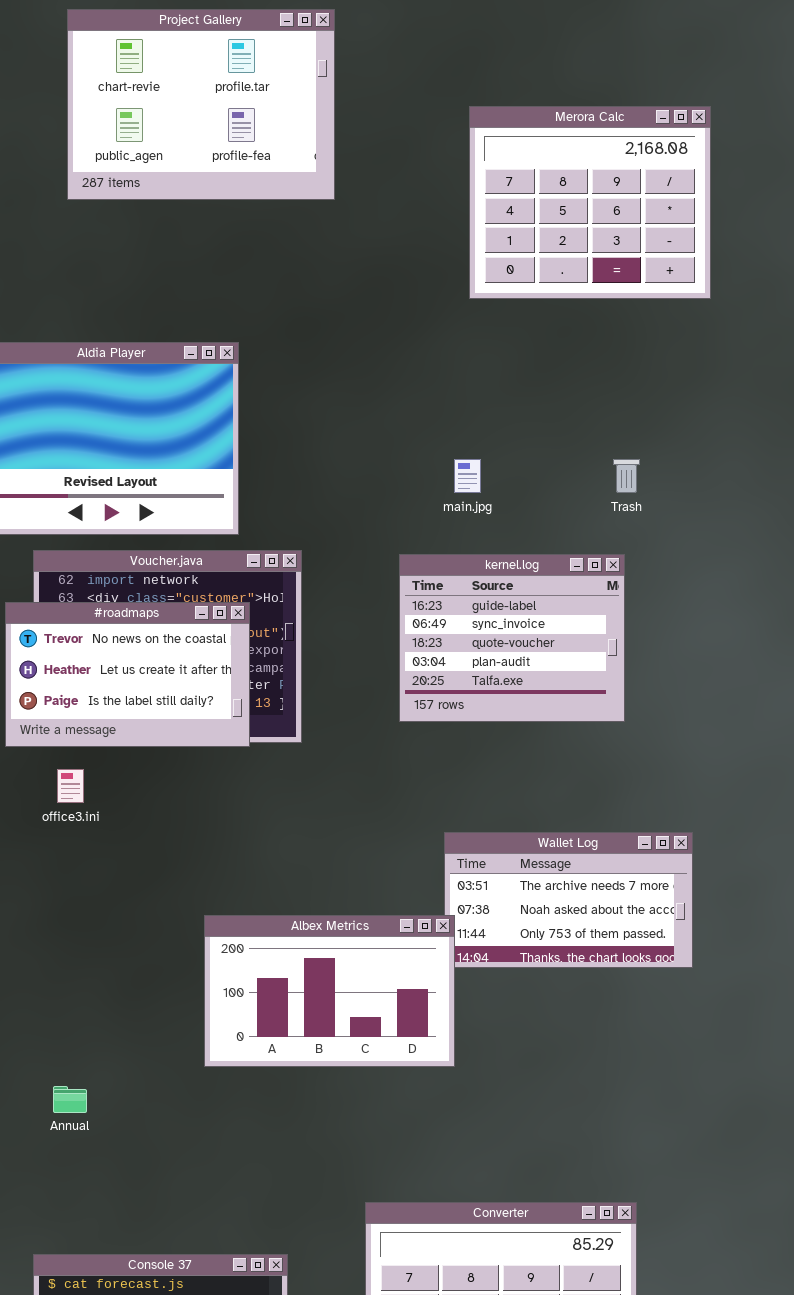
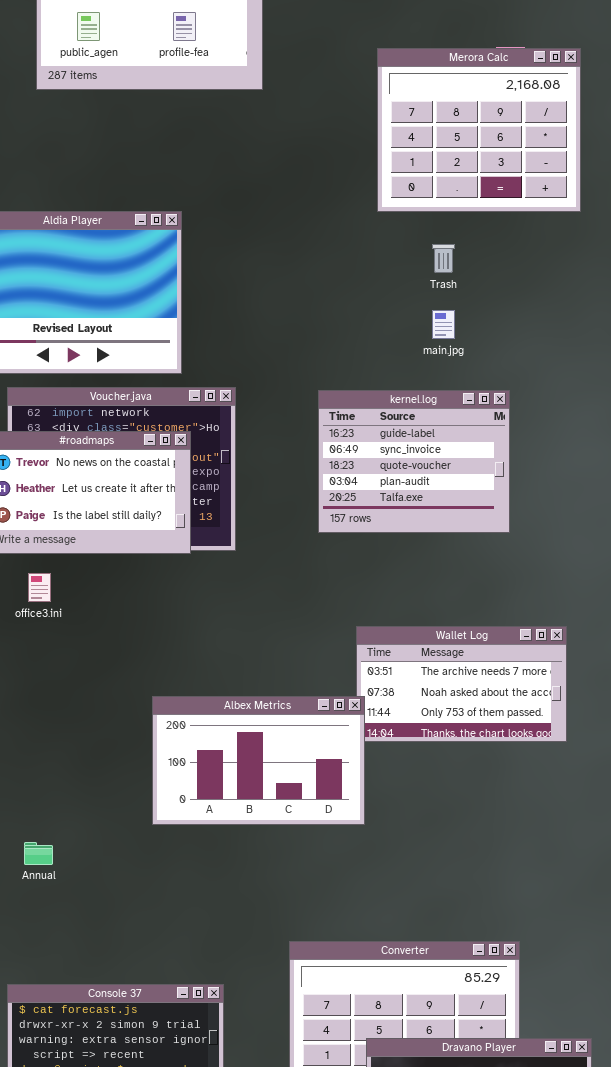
Merora Calc: [469,106,711,299] -> [377,48,581,212], moved
main.jpg: [454,459,481,493] -> [432,310,455,339], moved
Trash: [613,459,640,493] -> [432,244,455,273], moved

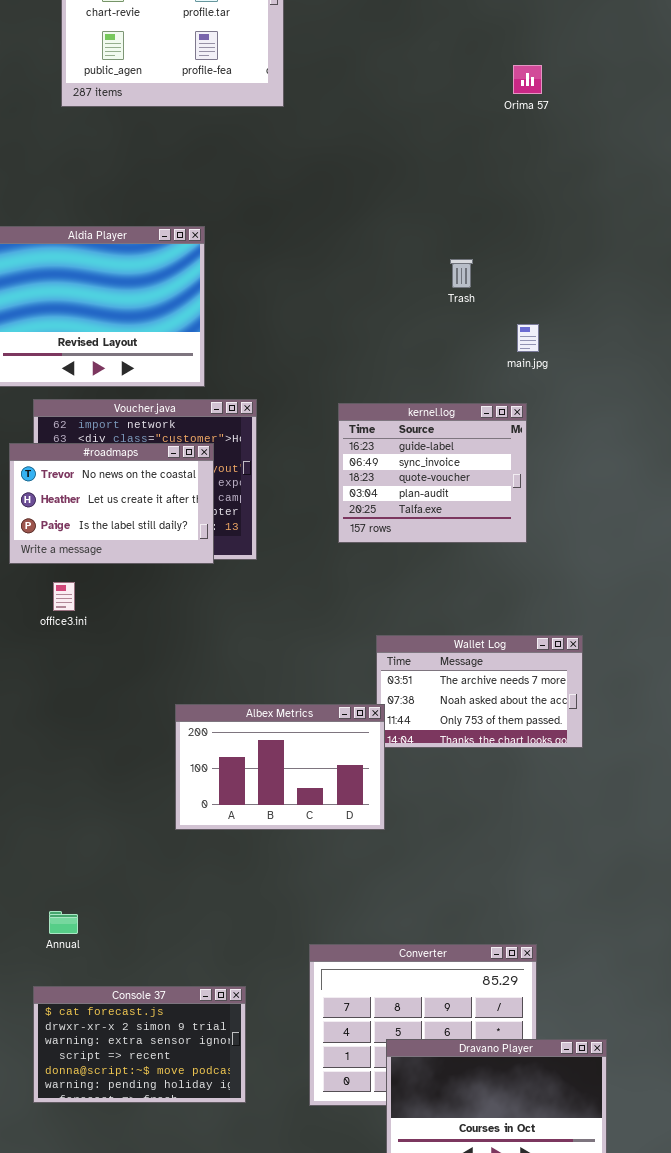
Merora Calc: [377,48,581,212] -> none, closed
main.jpg: [432,310,455,339] -> [517,324,539,352], moved
Annual: [24,842,53,865] -> [49,911,78,934], moved

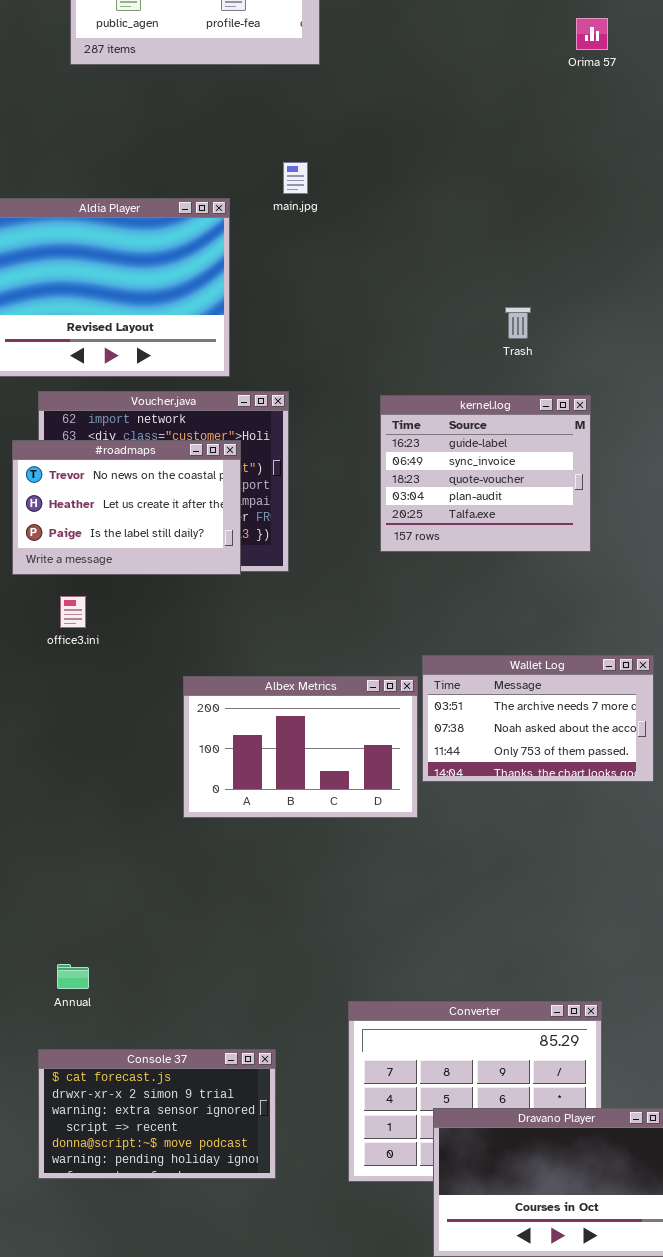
Trash: [450,259,473,288] -> [505,307,531,339], moved
main.jpg: [517,324,539,352] -> [283,162,308,194], moved
Albex Metrics: [175,704,385,830] -> [183,676,418,818], moved

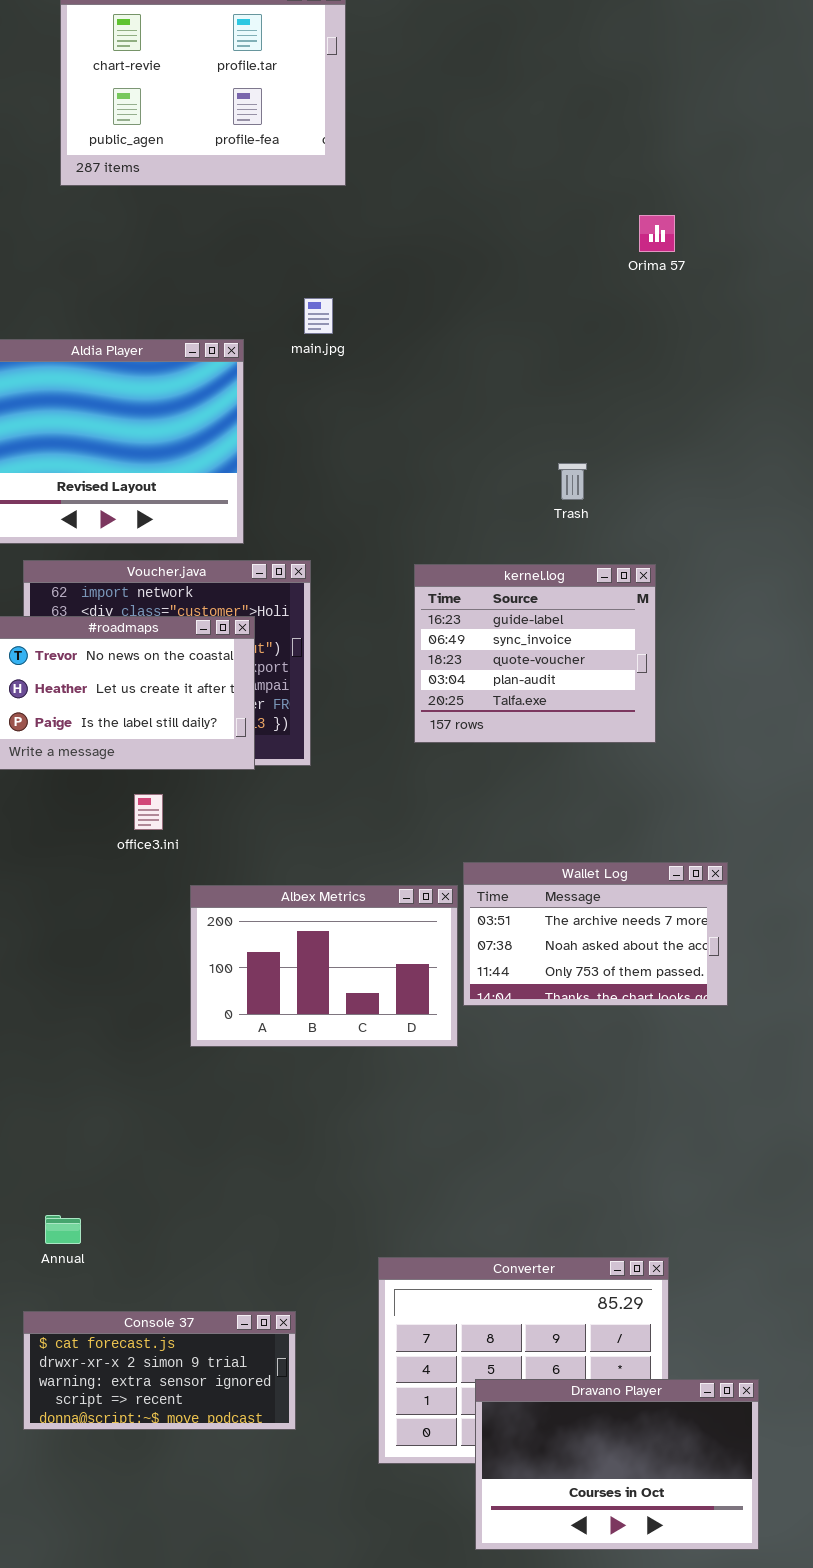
Orima 57: [576,18,608,50] -> [639,215,675,252], moved
office3.ini: [60,596,86,628] -> [134,794,163,830], moved
Console 37: [38,1049,276,1179] -> [23,1311,296,1430], resized

